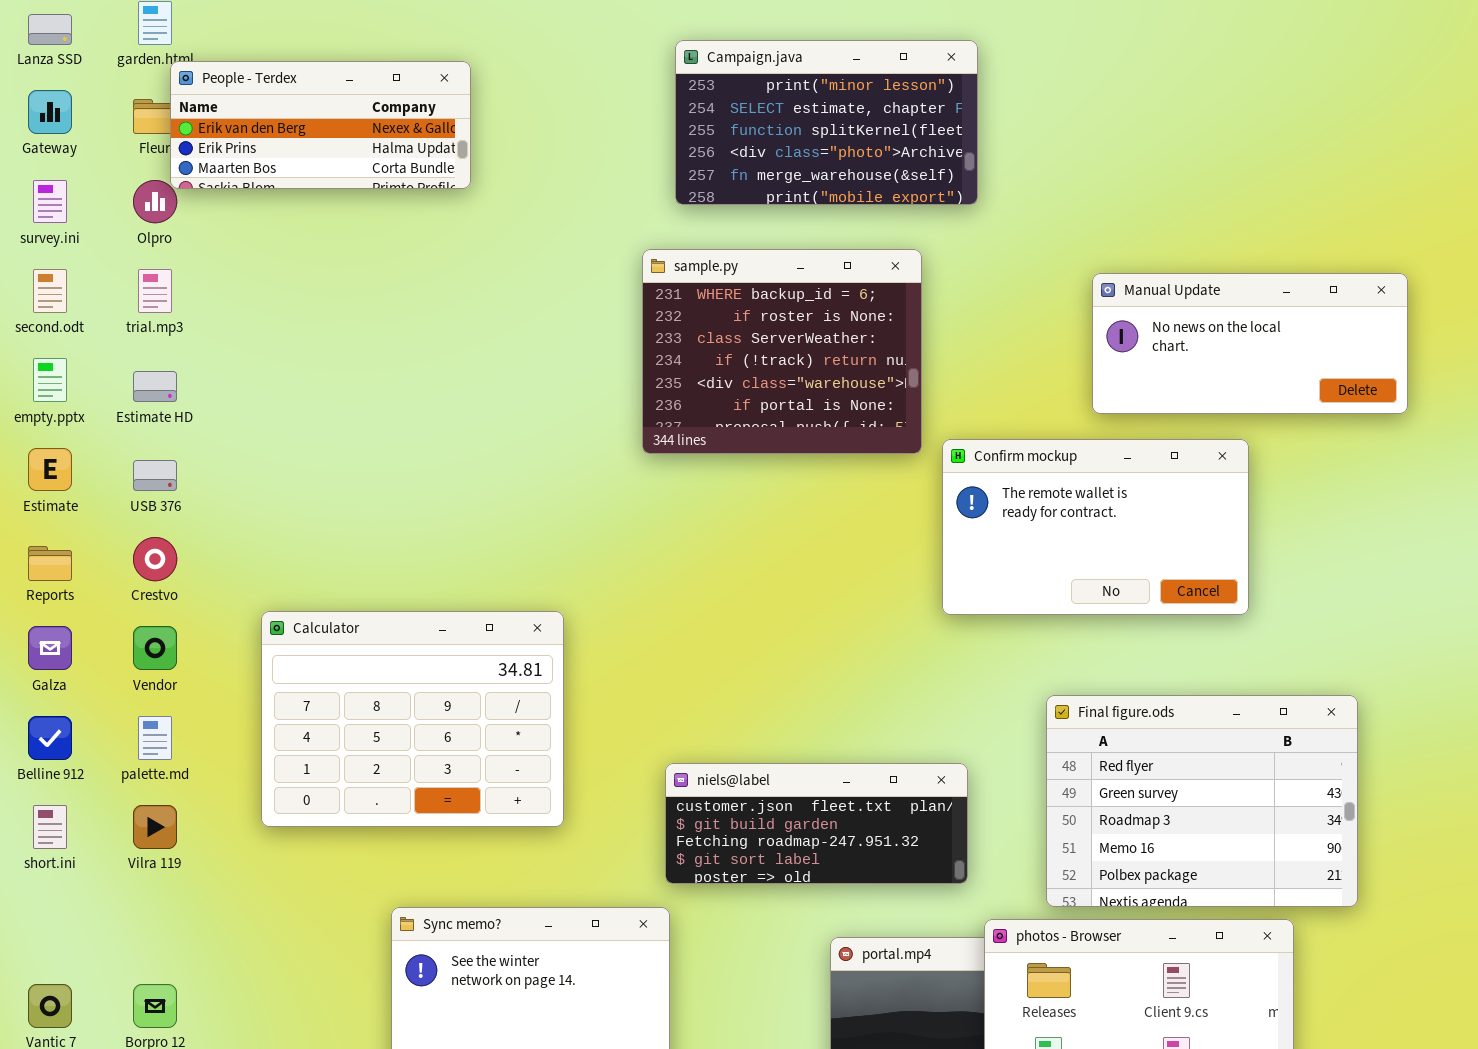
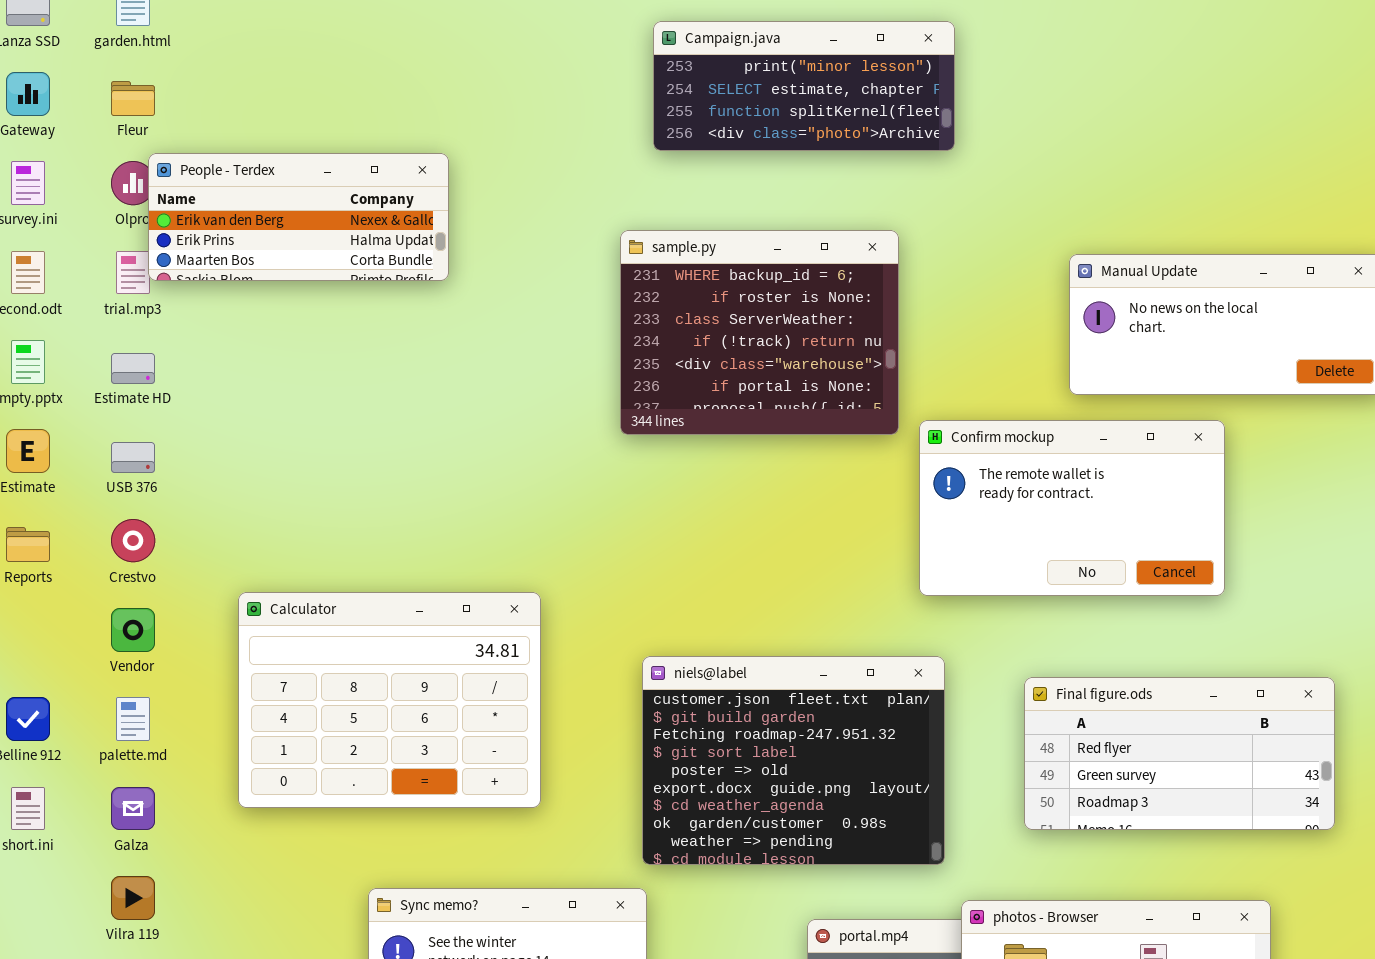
Campaign.java: [675,40,978,205] -> [653,21,955,151], resized
People - Terdex: [170,61,471,189] -> [148,153,449,281], moved
Galza: [28,626,72,670] -> [111,787,155,830], moved
Final figure.ods: [1046,695,1358,907] -> [1024,677,1335,830], resized
niels@label: [665,763,968,884] -> [642,656,945,865], resized
Vilra 119: [133,805,177,849] -> [111,876,155,920], moved

